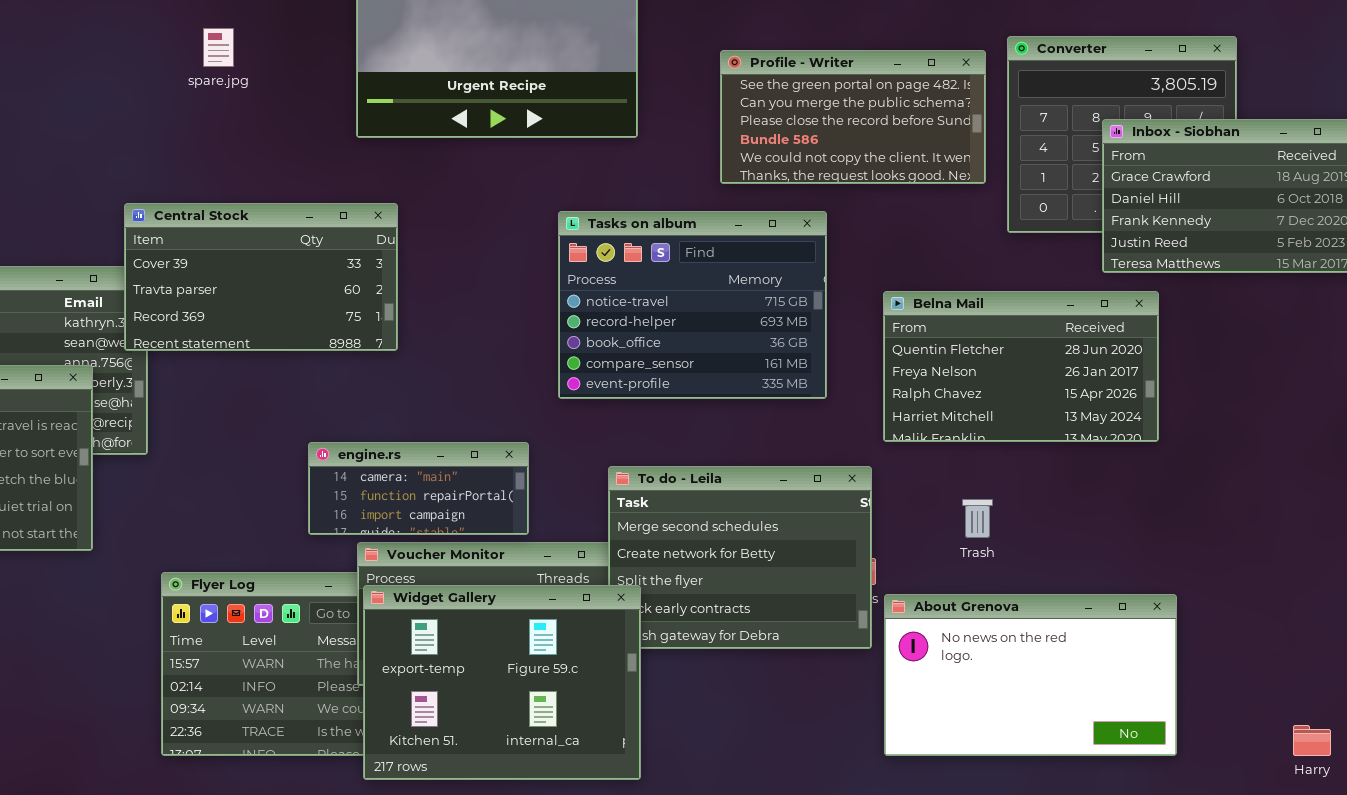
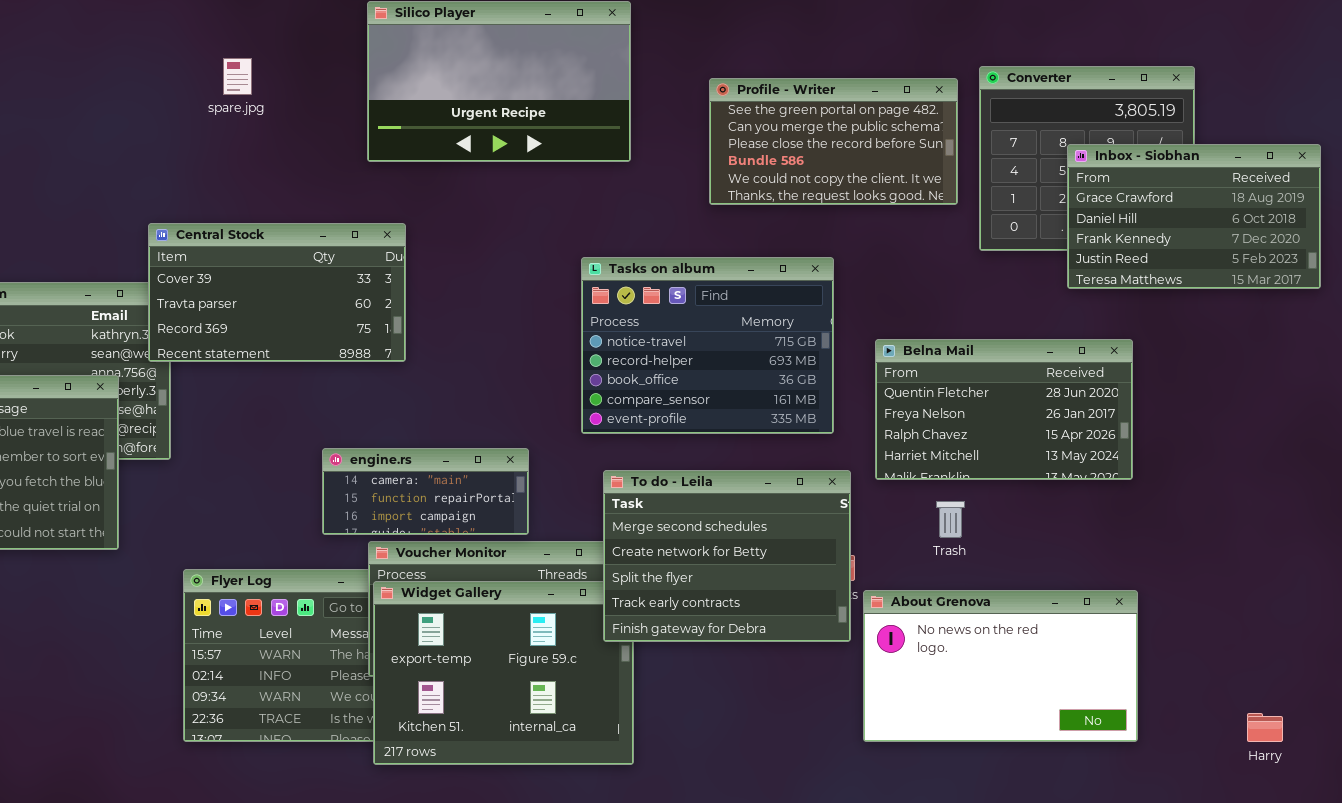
Tasks on album: [558,211,827,399] -> [581,257,834,434], moved
Belna Mail: [883,291,1159,442] -> [875,339,1133,480], moved
To do - Leila: [608,466,872,649] -> [603,470,851,642], raised

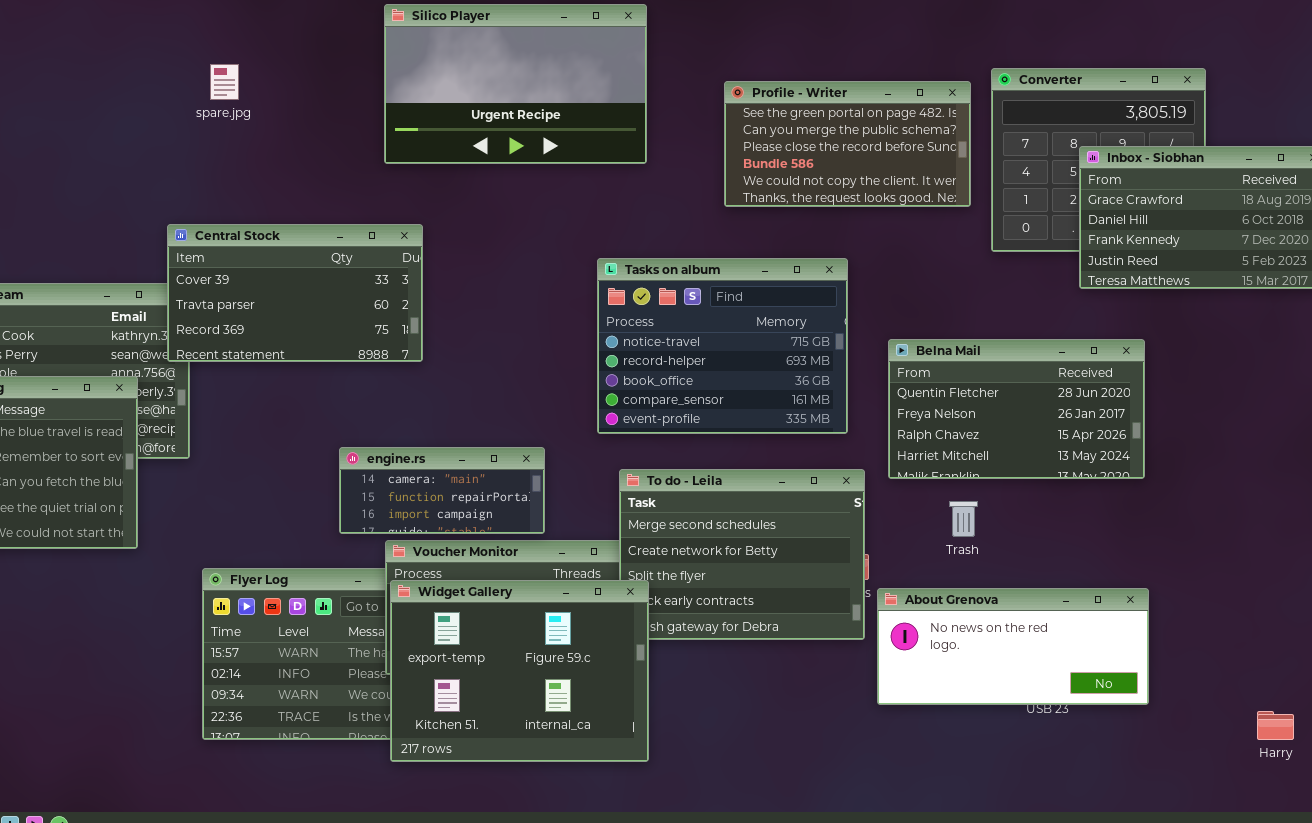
spare.jpg: [223,58,252,95] -> [210,64,239,100], moved
Widget Gallery: [373,581,634,765] -> [390,580,649,762], raised
About Grenova: [863,590,1138,742] -> [877,588,1149,705], resized

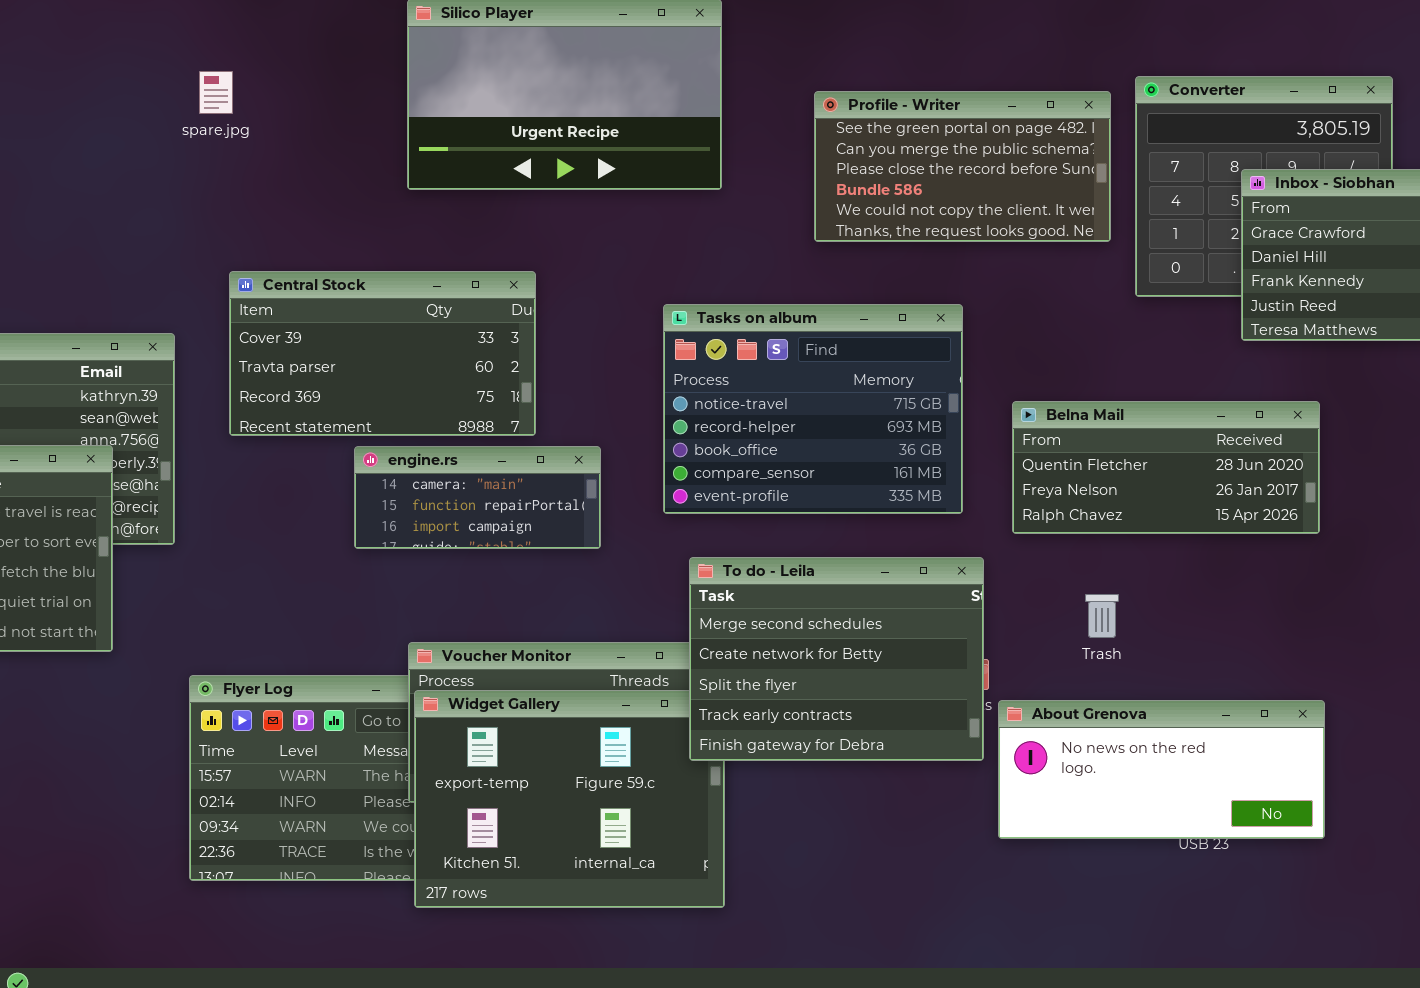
Central Stock: [167,224,423,362] -> [229,271,536,436], moved
Belna Mail: [888,339,1145,479] -> [1012,401,1320,534], resized
engine.rs: [339,447,545,534] -> [354,446,601,549], moved
To do - Leila: [619,469,865,640] -> [689,557,984,761], raised

